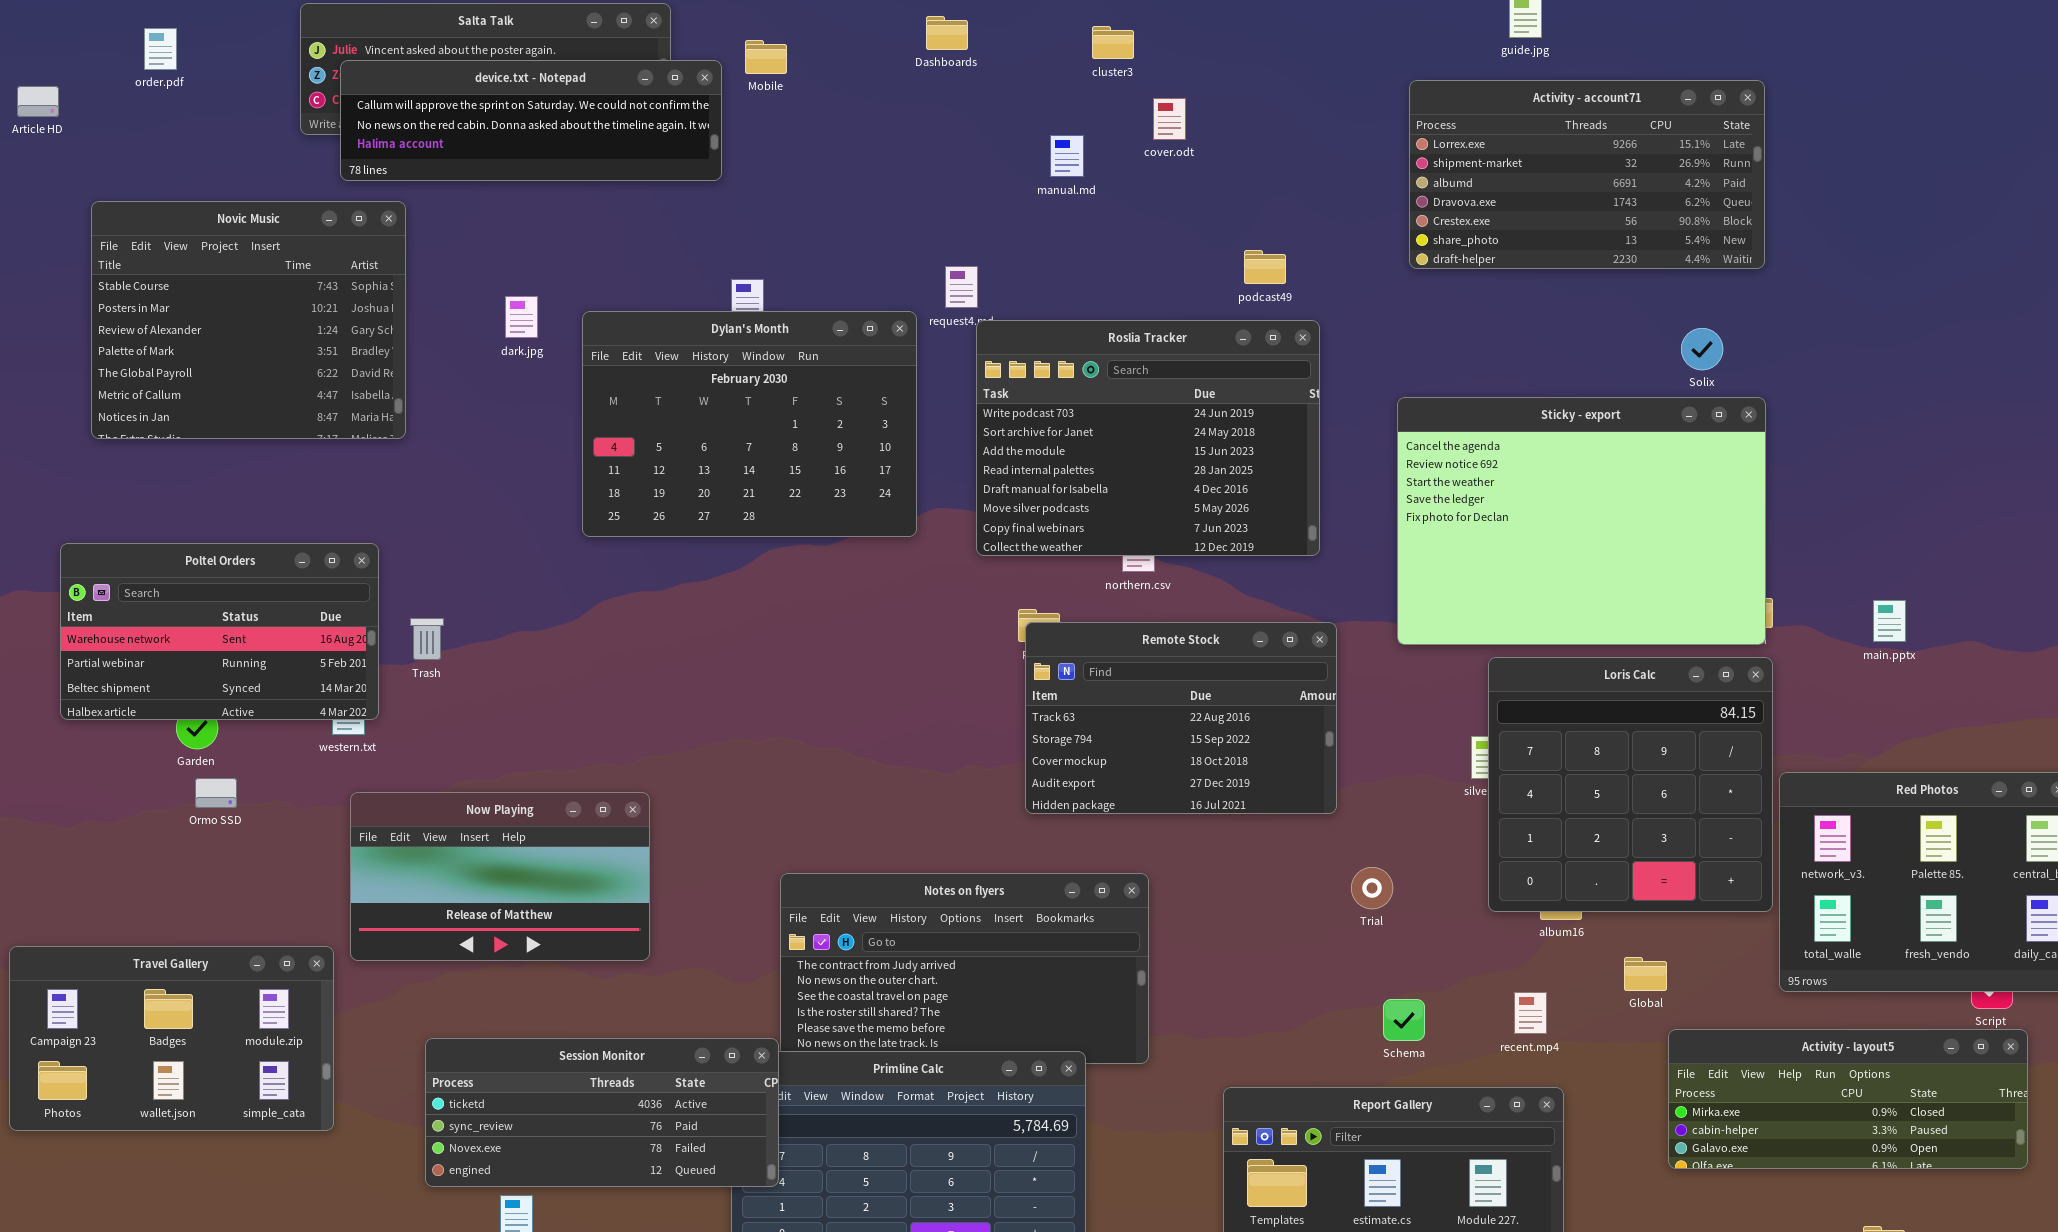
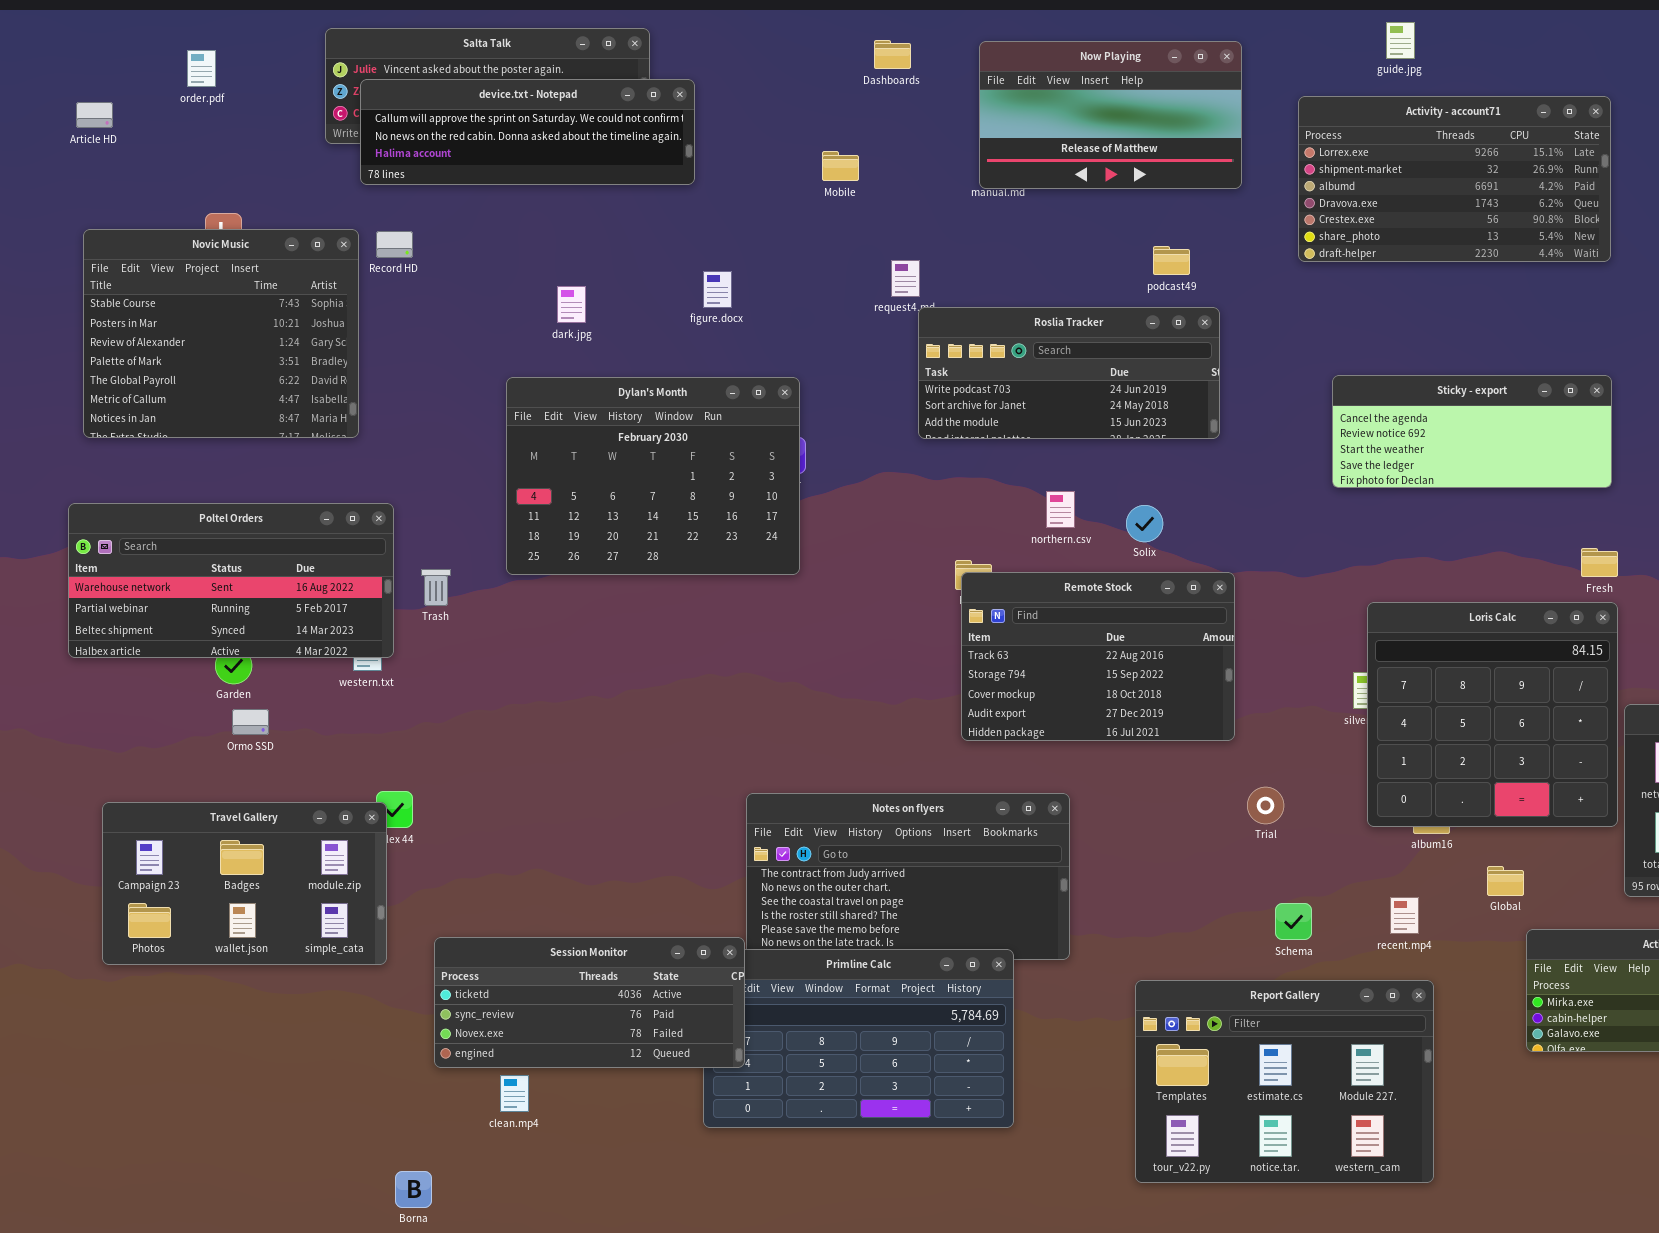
Mobile: [745,40,787,74] -> [822,151,859,181], moved
Novic Music: [91,201,406,439] -> [83,229,359,438], moved
dark.jpg: [505,296,538,338] -> [557,286,586,323], moved
Dylan's Month: [582,311,917,537] -> [506,377,800,575], moved
Roslia Tracker: [976,320,1320,556] -> [918,307,1220,439], resized
Solix: [1681,328,1723,370] -> [1126,505,1163,542], moved
Sticky - export: [1397,397,1766,645] -> [1332,375,1612,488], resized
Poltel Orders: [60,543,379,720] -> [68,503,394,658], resized
Now Playing: [350,792,650,961] -> [979,41,1242,189], moved
Travel Gallery: [9,946,334,1131] -> [102,802,387,965], moved

